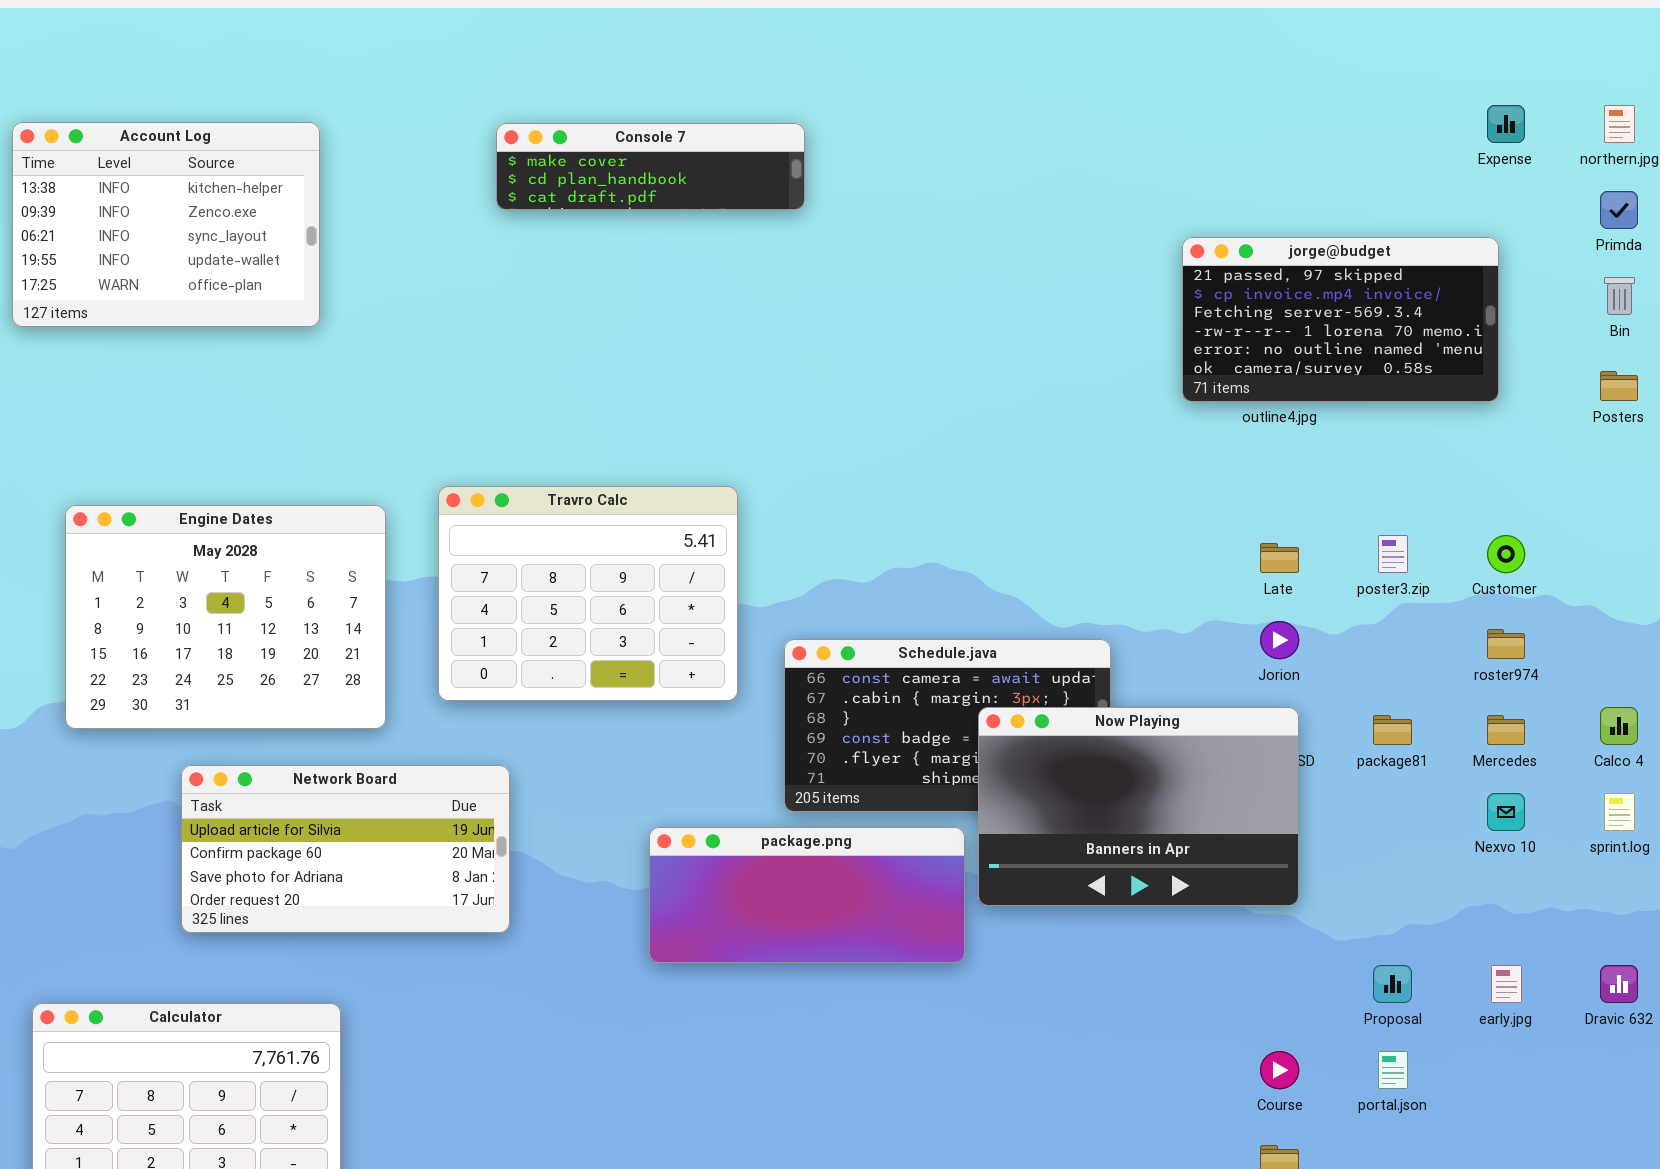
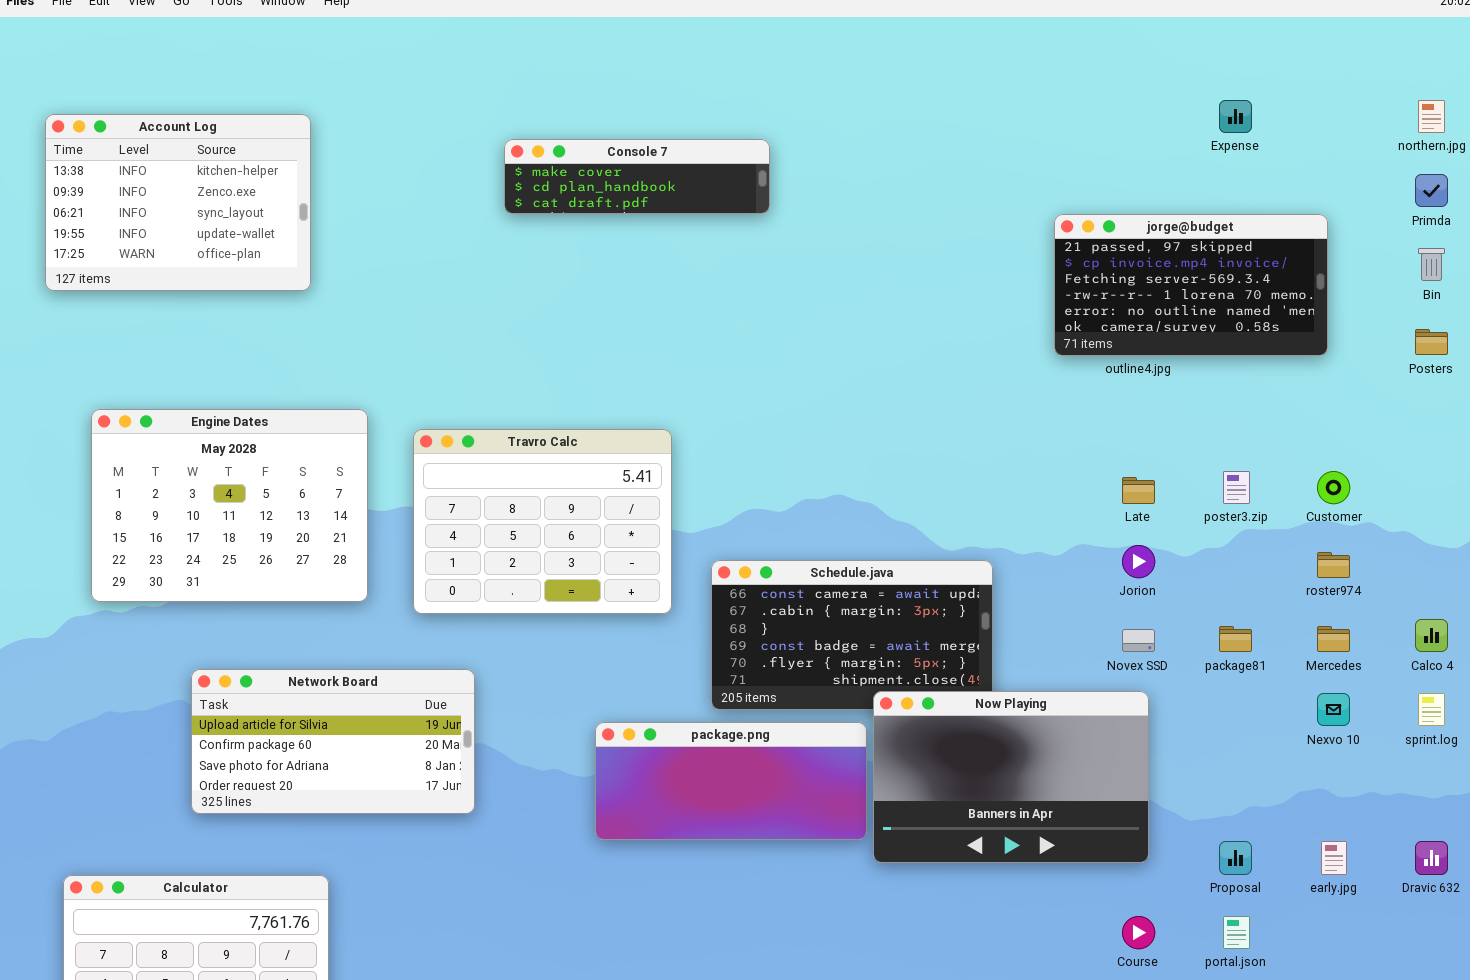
Expense: [1487,105,1525,143] -> [1219,100,1252,133], moved
Console 7: [496,123,805,210] -> [504,139,770,214], moved
Engine Dates: [65,505,386,729] -> [91,409,368,602], moved
Now Playing: [978,707,1299,906] -> [873,691,1149,863], moved

